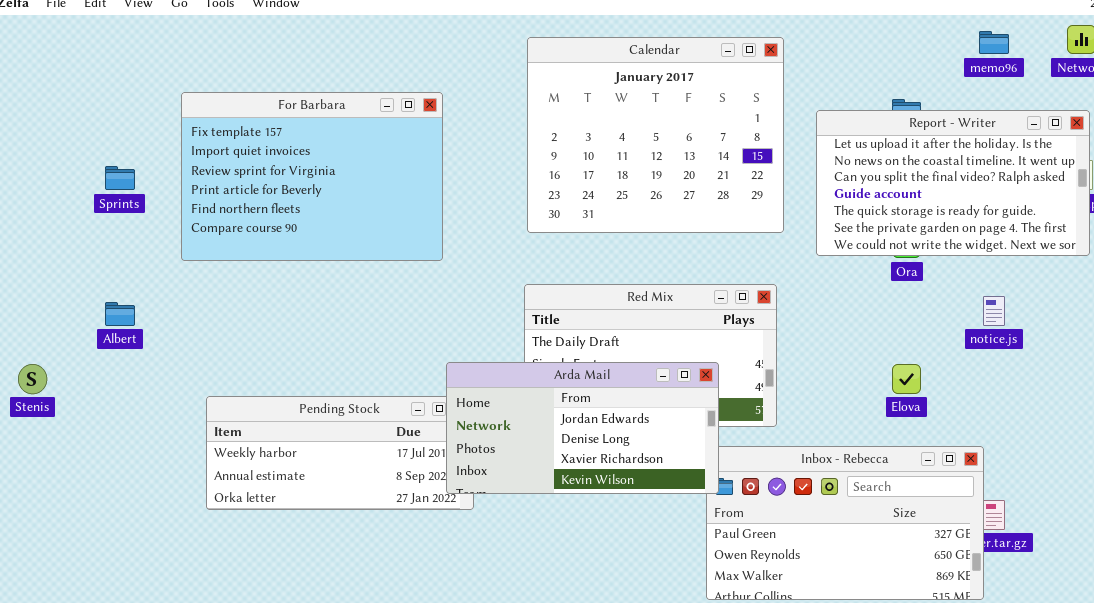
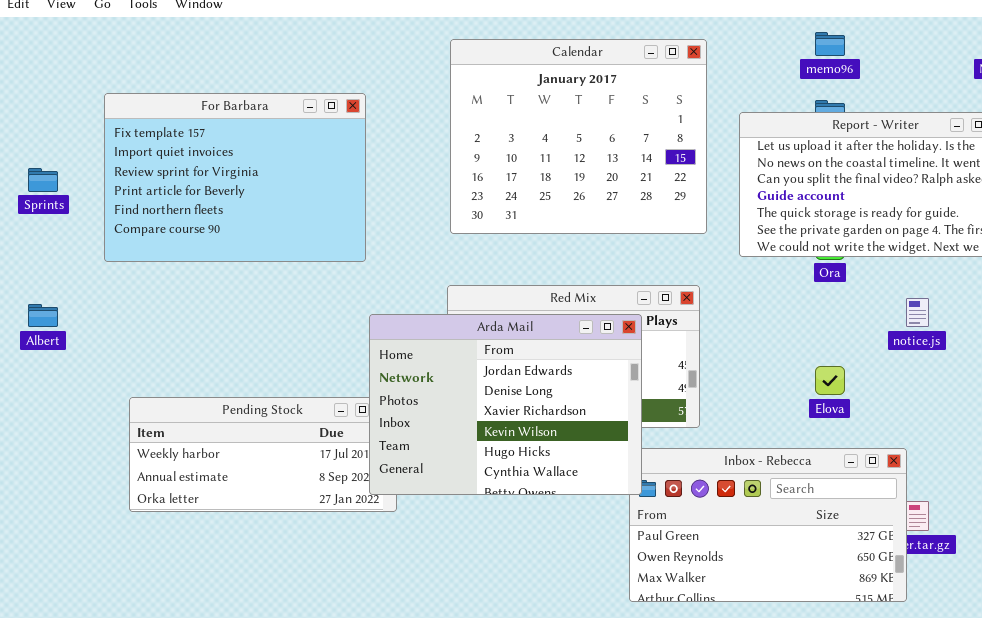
memo96: [979,31,1009,54] -> [815,32,845,56], moved
Arda Mail: [446,362,719,494] -> [369,314,642,495], resized

